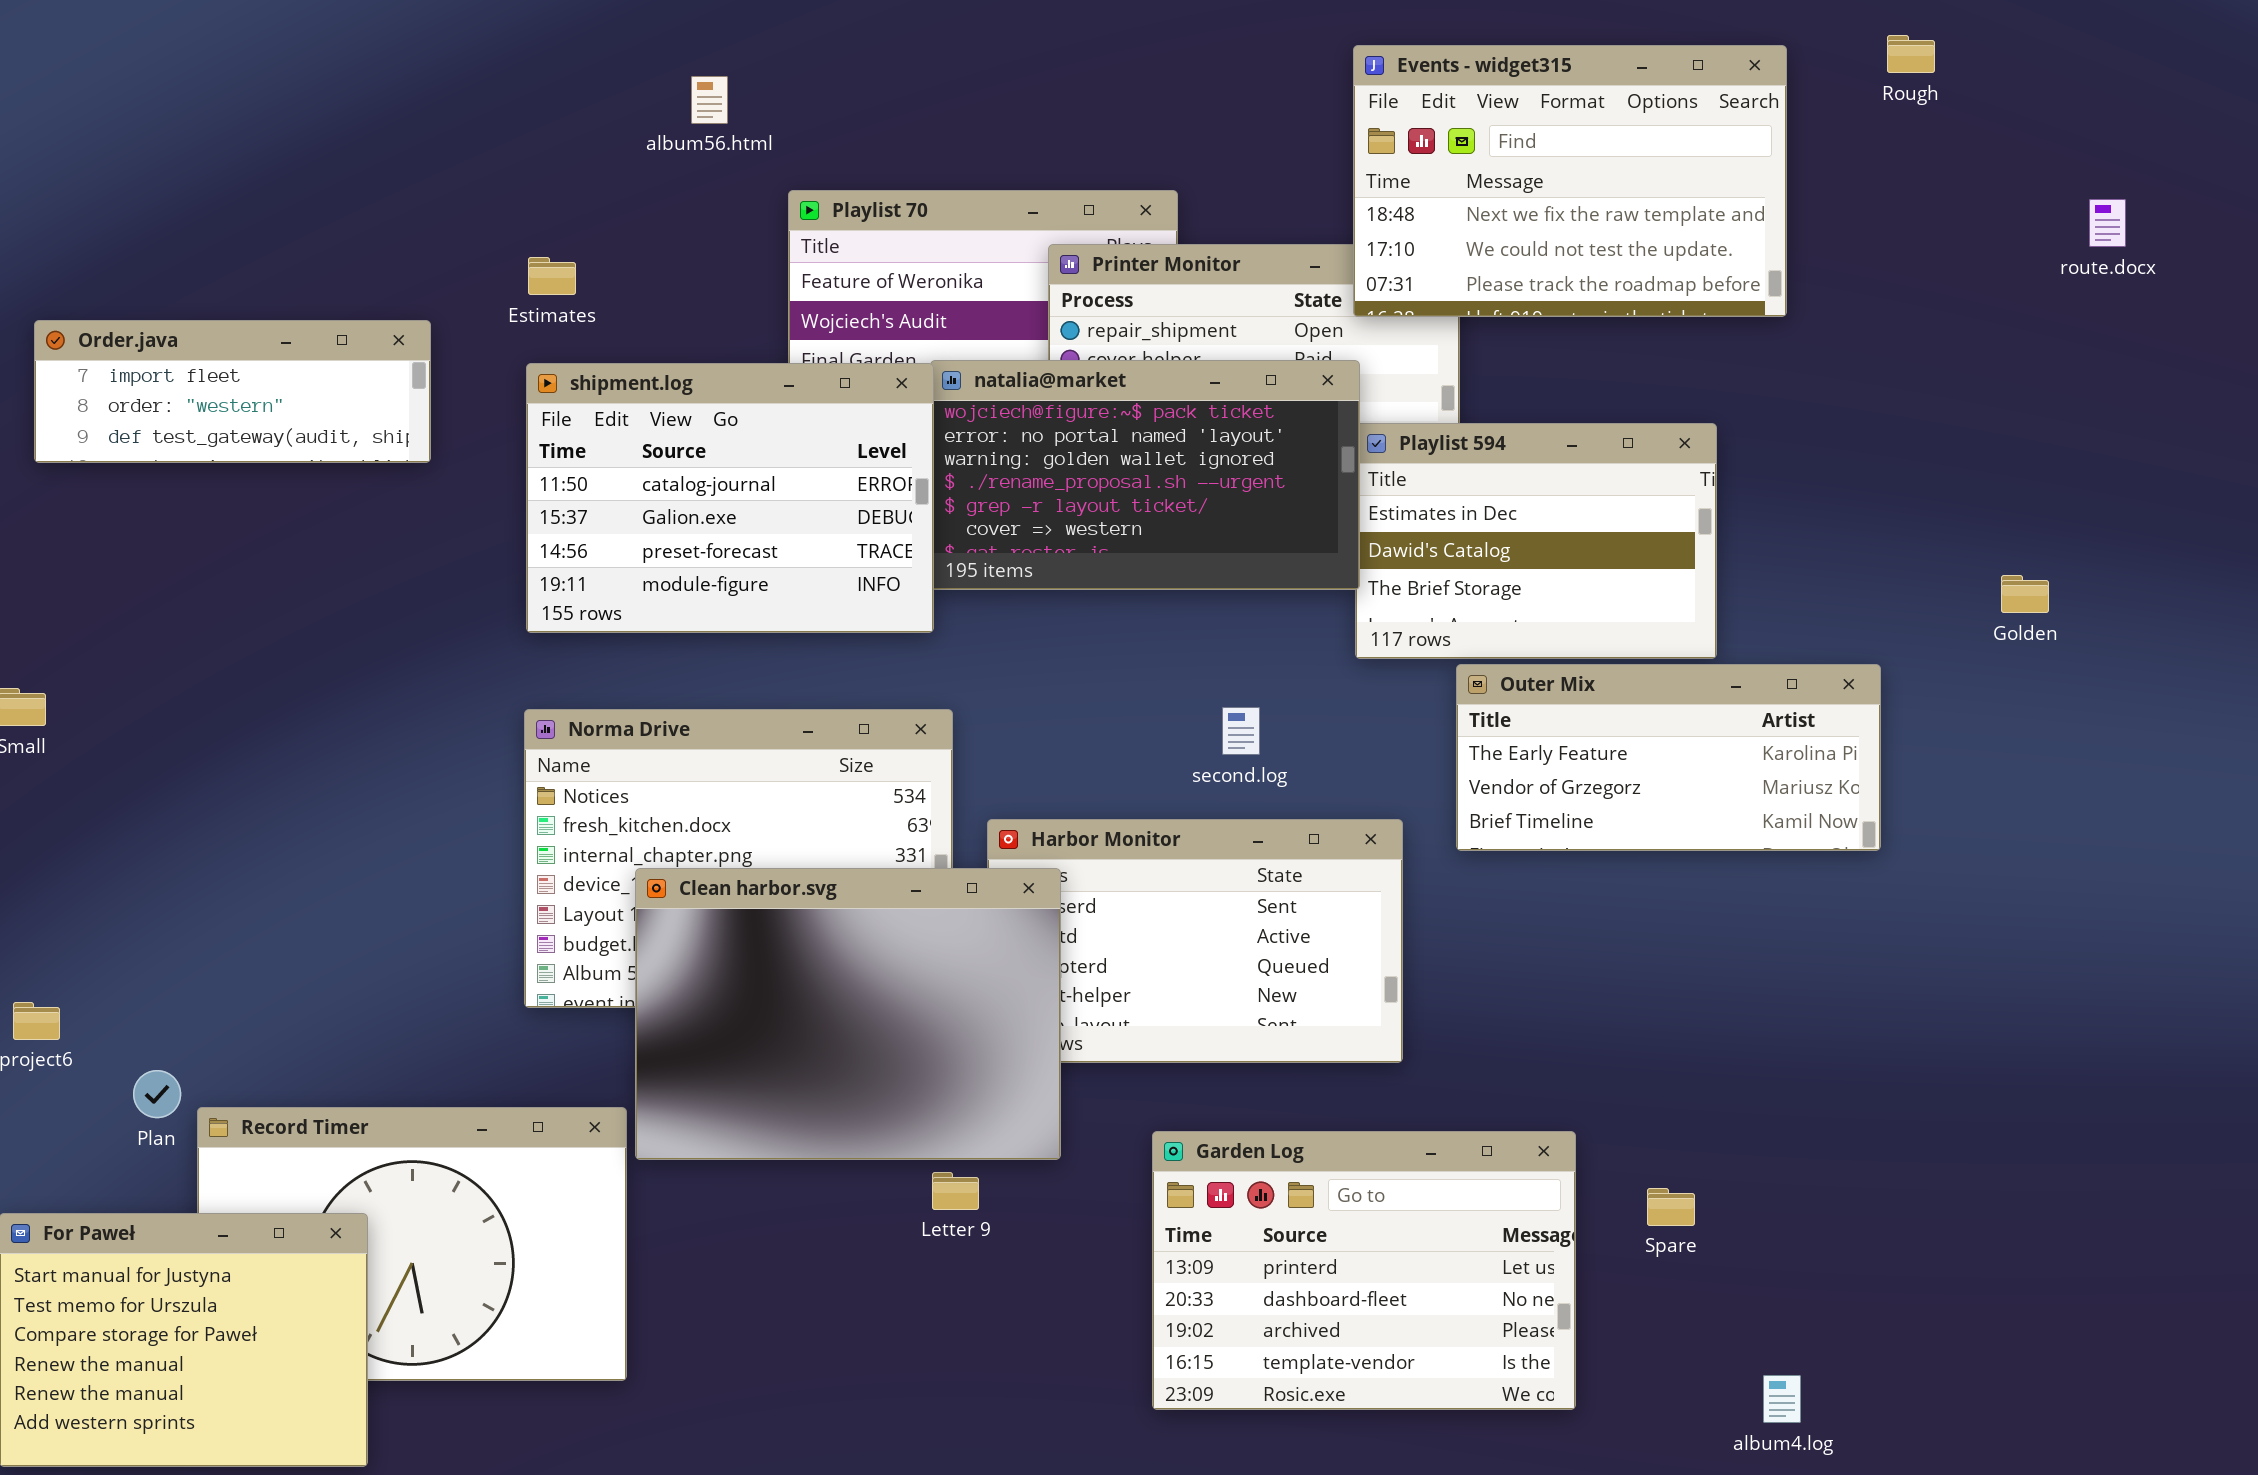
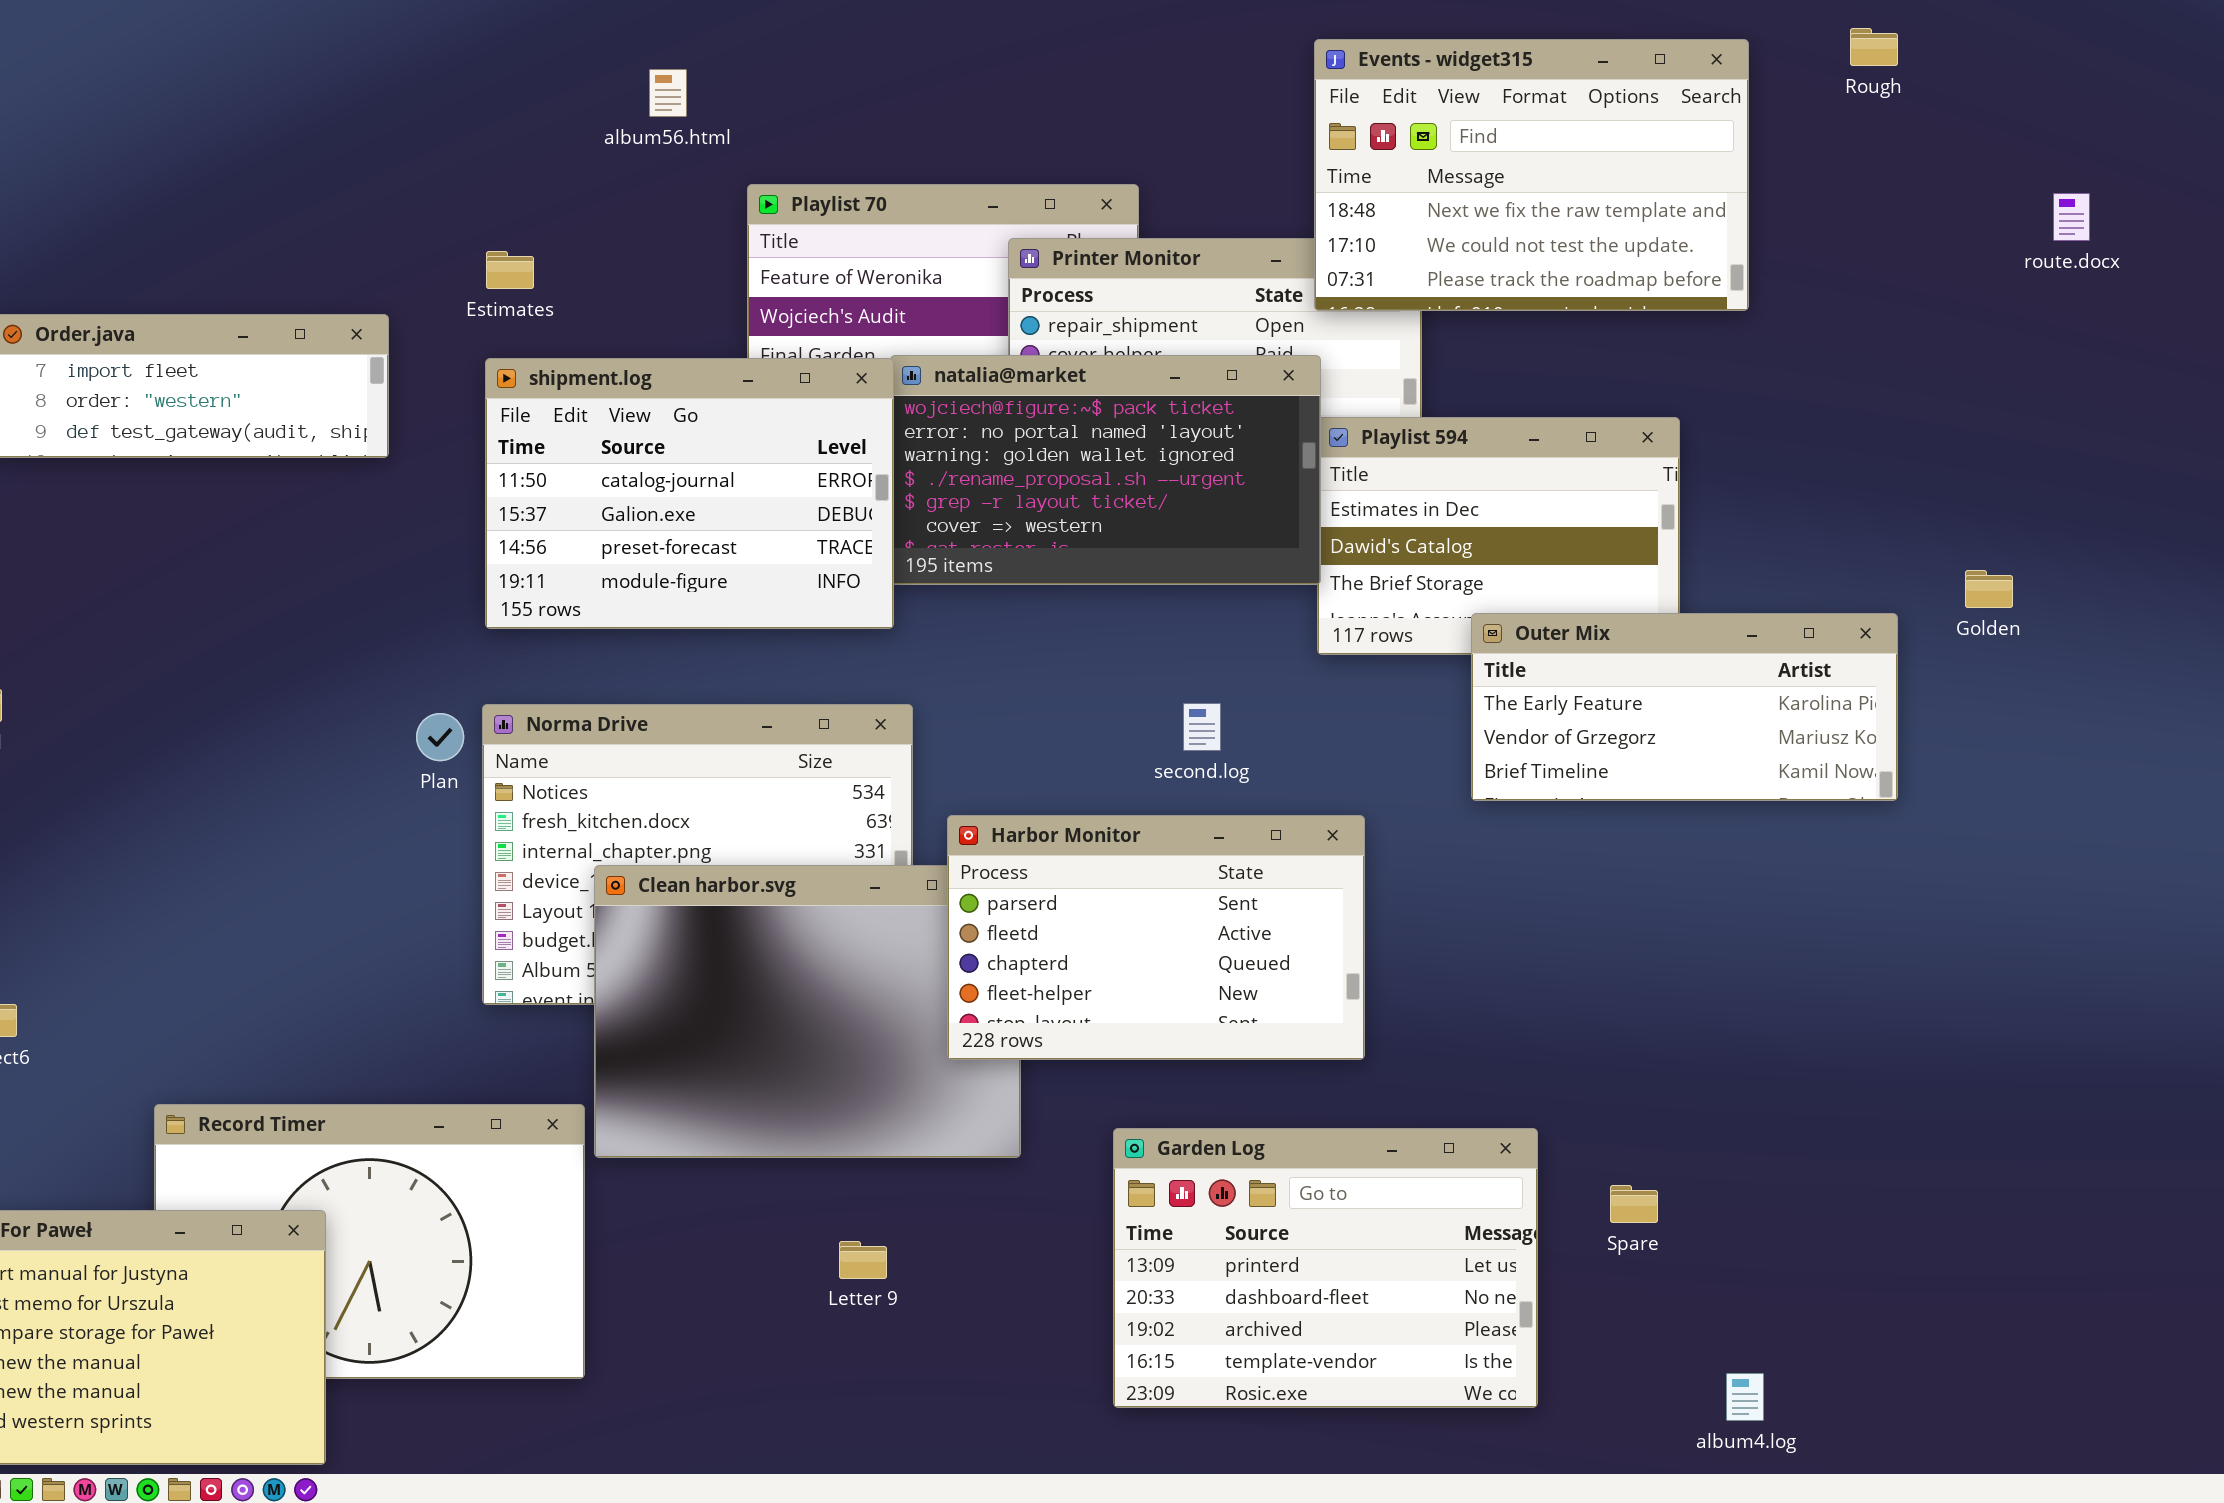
Outer Mix: [1456,664,1881,851] -> [1471,613,1898,801], moved
Harbor Monitor: [987,819,1403,1063] -> [947,815,1365,1060], raised
Plan: [133,1070,181,1118] -> [416,713,464,761], moved
Letter 9: [932,1172,979,1210] -> [839,1241,887,1279], moved

